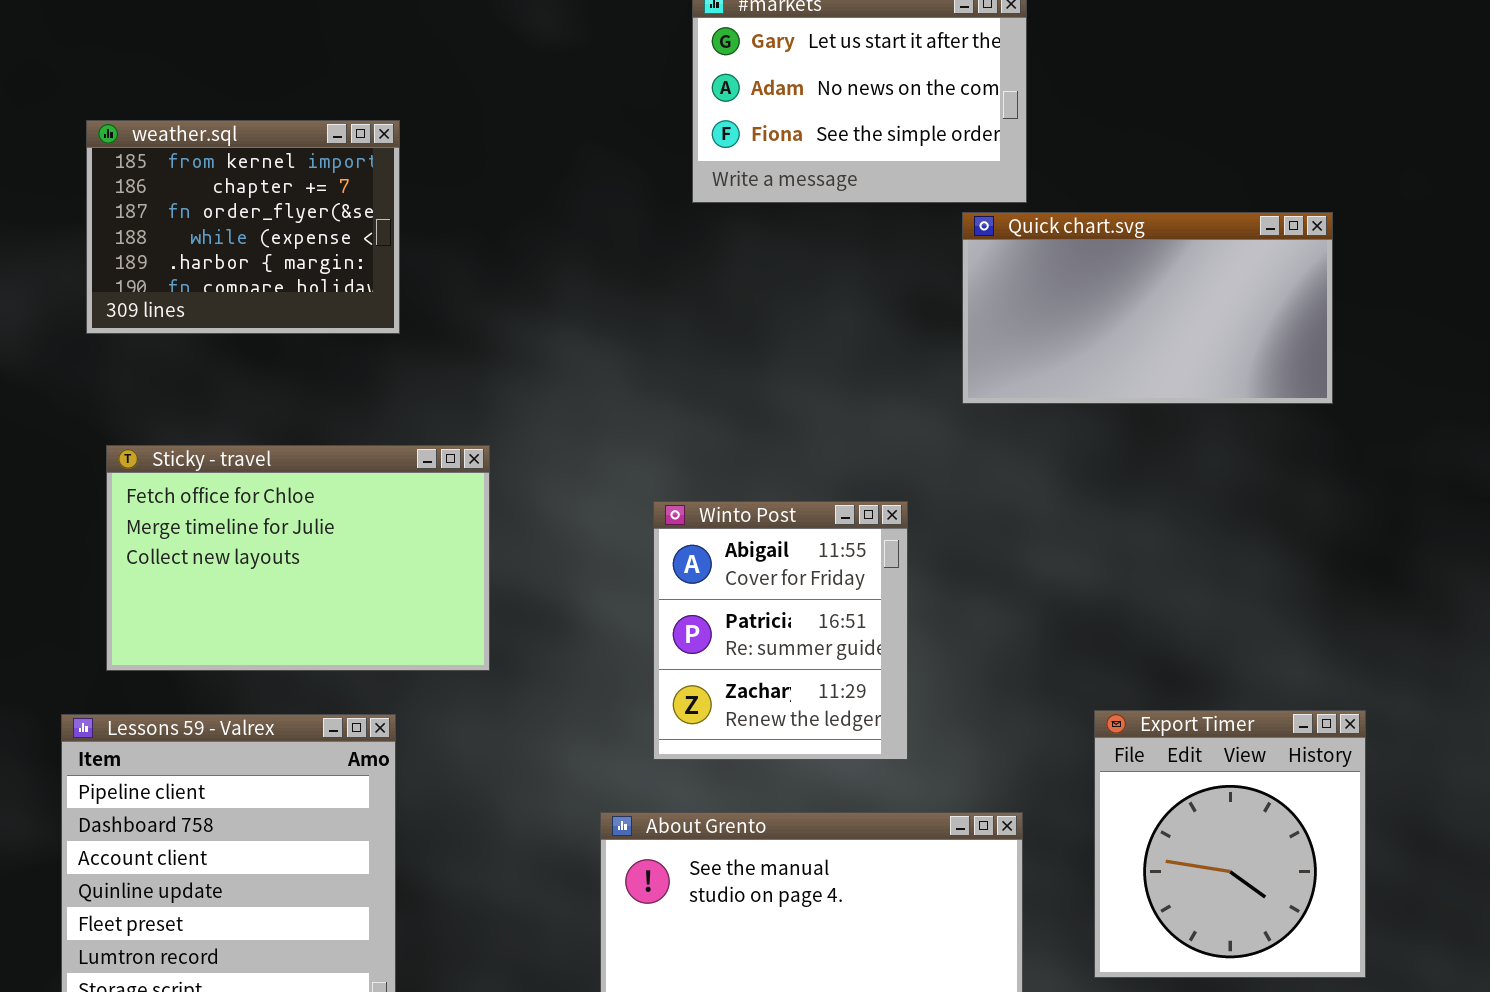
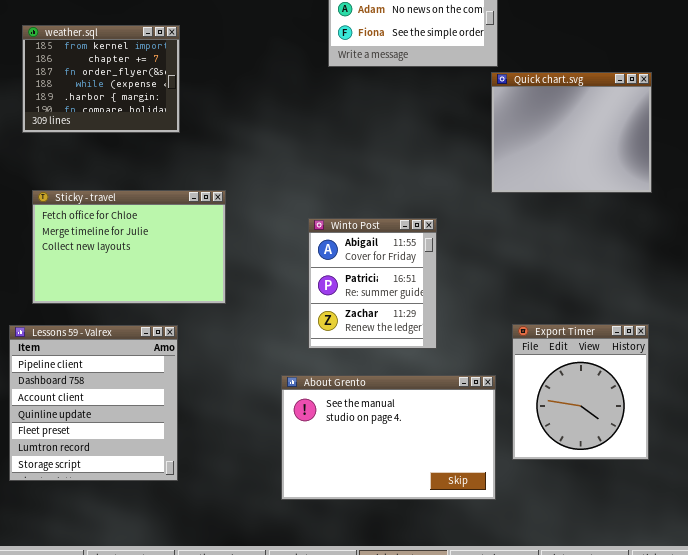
Quick chart.svg: [962,212,1333,404] -> [491,72,652,193], resized
Export Timer: [1094,710,1366,978] -> [512,324,649,460], moved

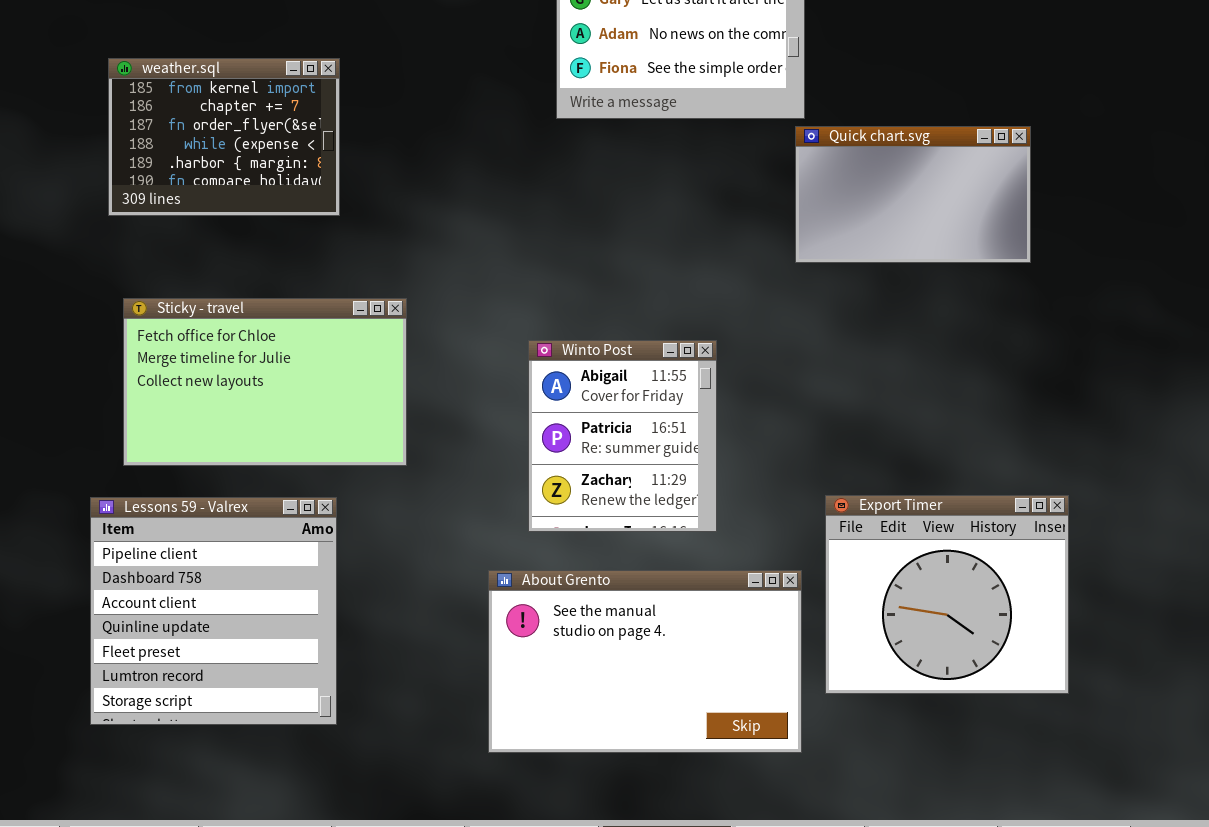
Quick chart.svg: [491,72,652,193] -> [795,126,1031,263], resized
Export Timer: [512,324,649,460] -> [825,495,1069,694], resized

